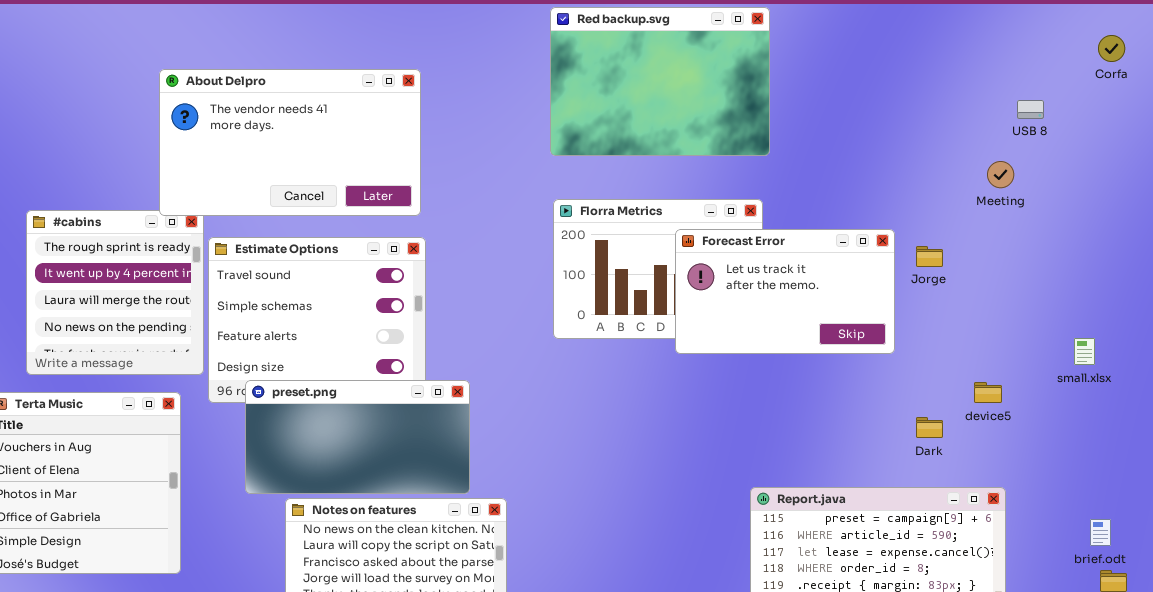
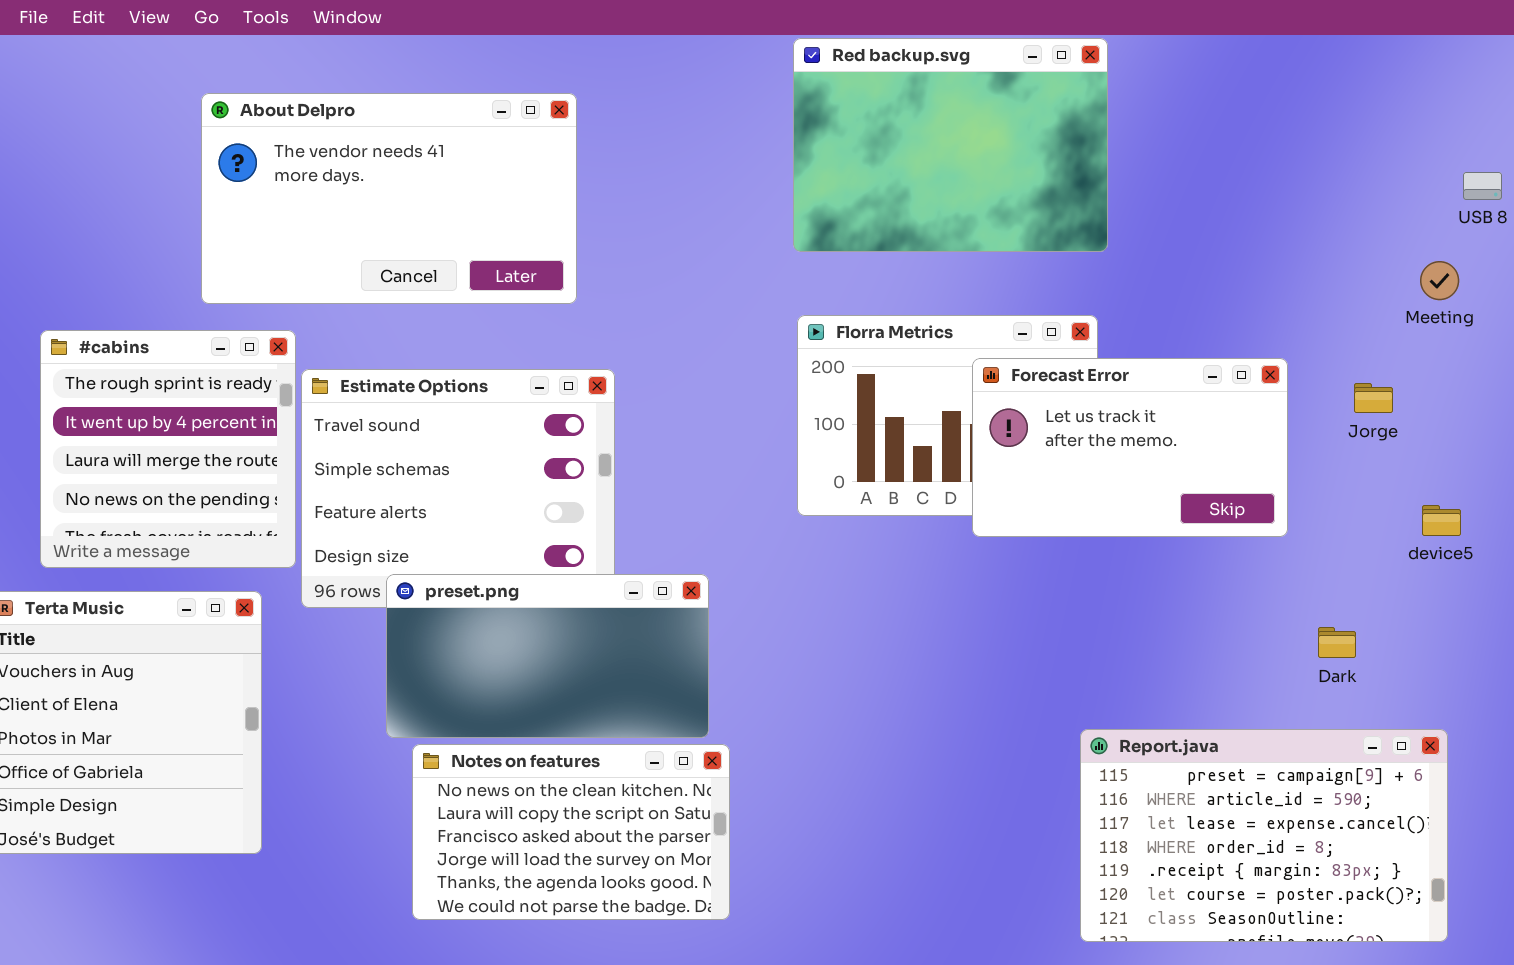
About Delpro: [159,69,421,216] -> [201,93,577,304], moved
Jorge: [916,246,943,267] -> [1354,383,1393,413], moved
preset.png: [245,380,470,494] -> [386,574,709,738], moved
device5: [974,382,1002,403] -> [1422,505,1461,536], moved

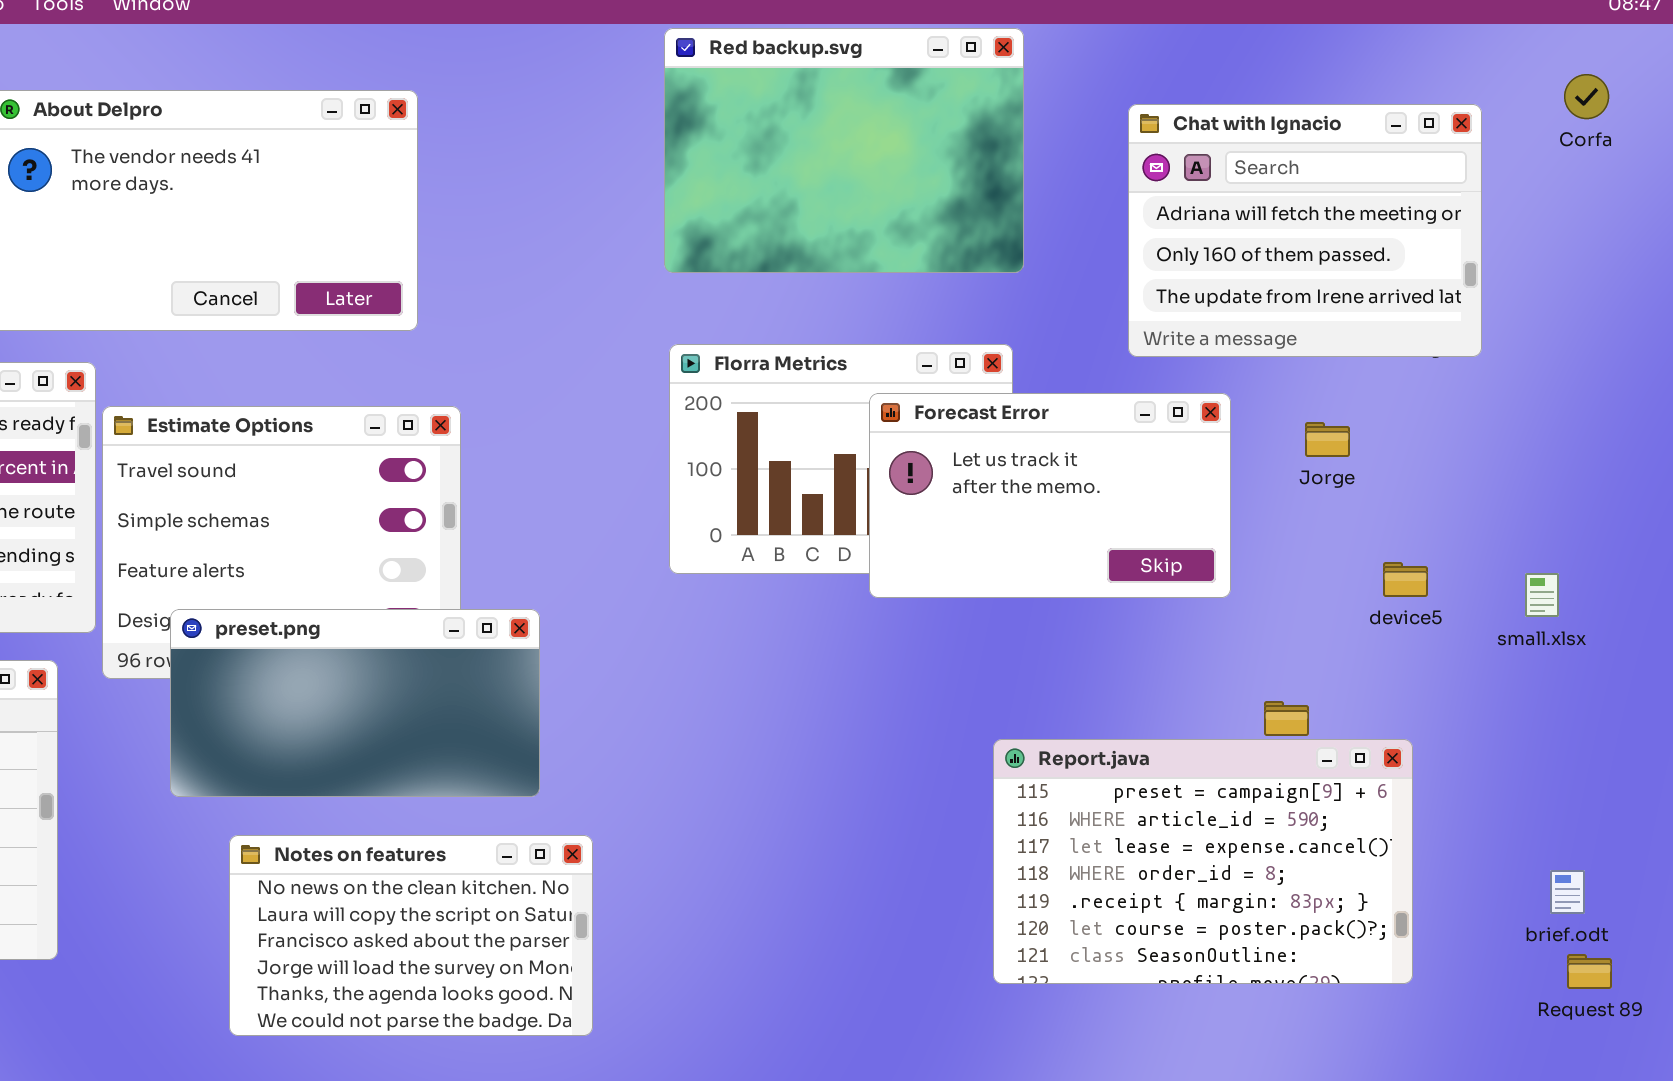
Chat with Ignacio: none -> [1128,104,1482,357], opened
preset.png: [386,574,709,738] -> [170,609,540,797], moved
Report.java: [1080,729,1448,942] -> [993,739,1413,984], moved

